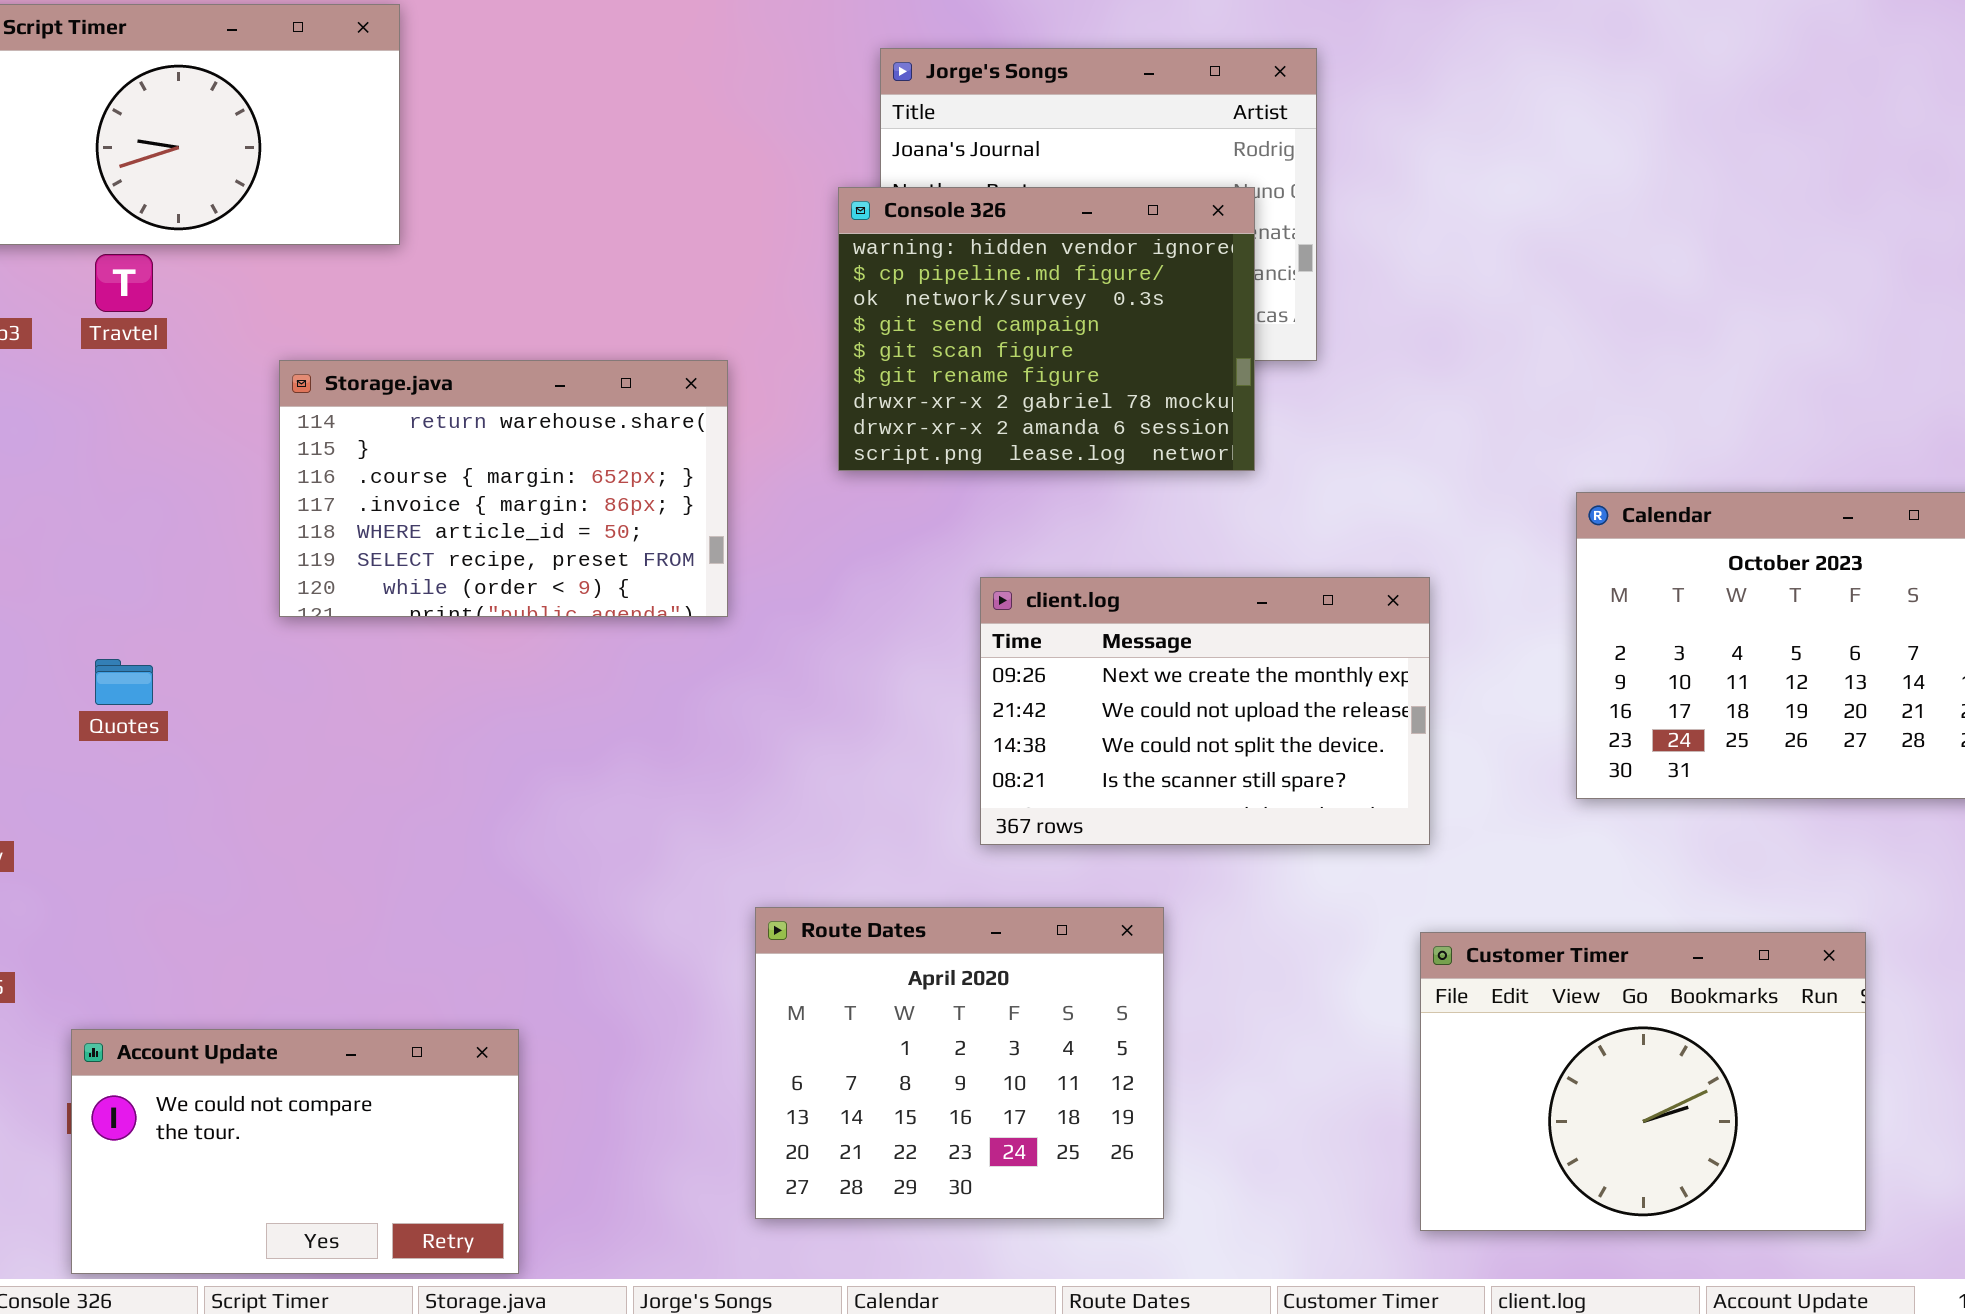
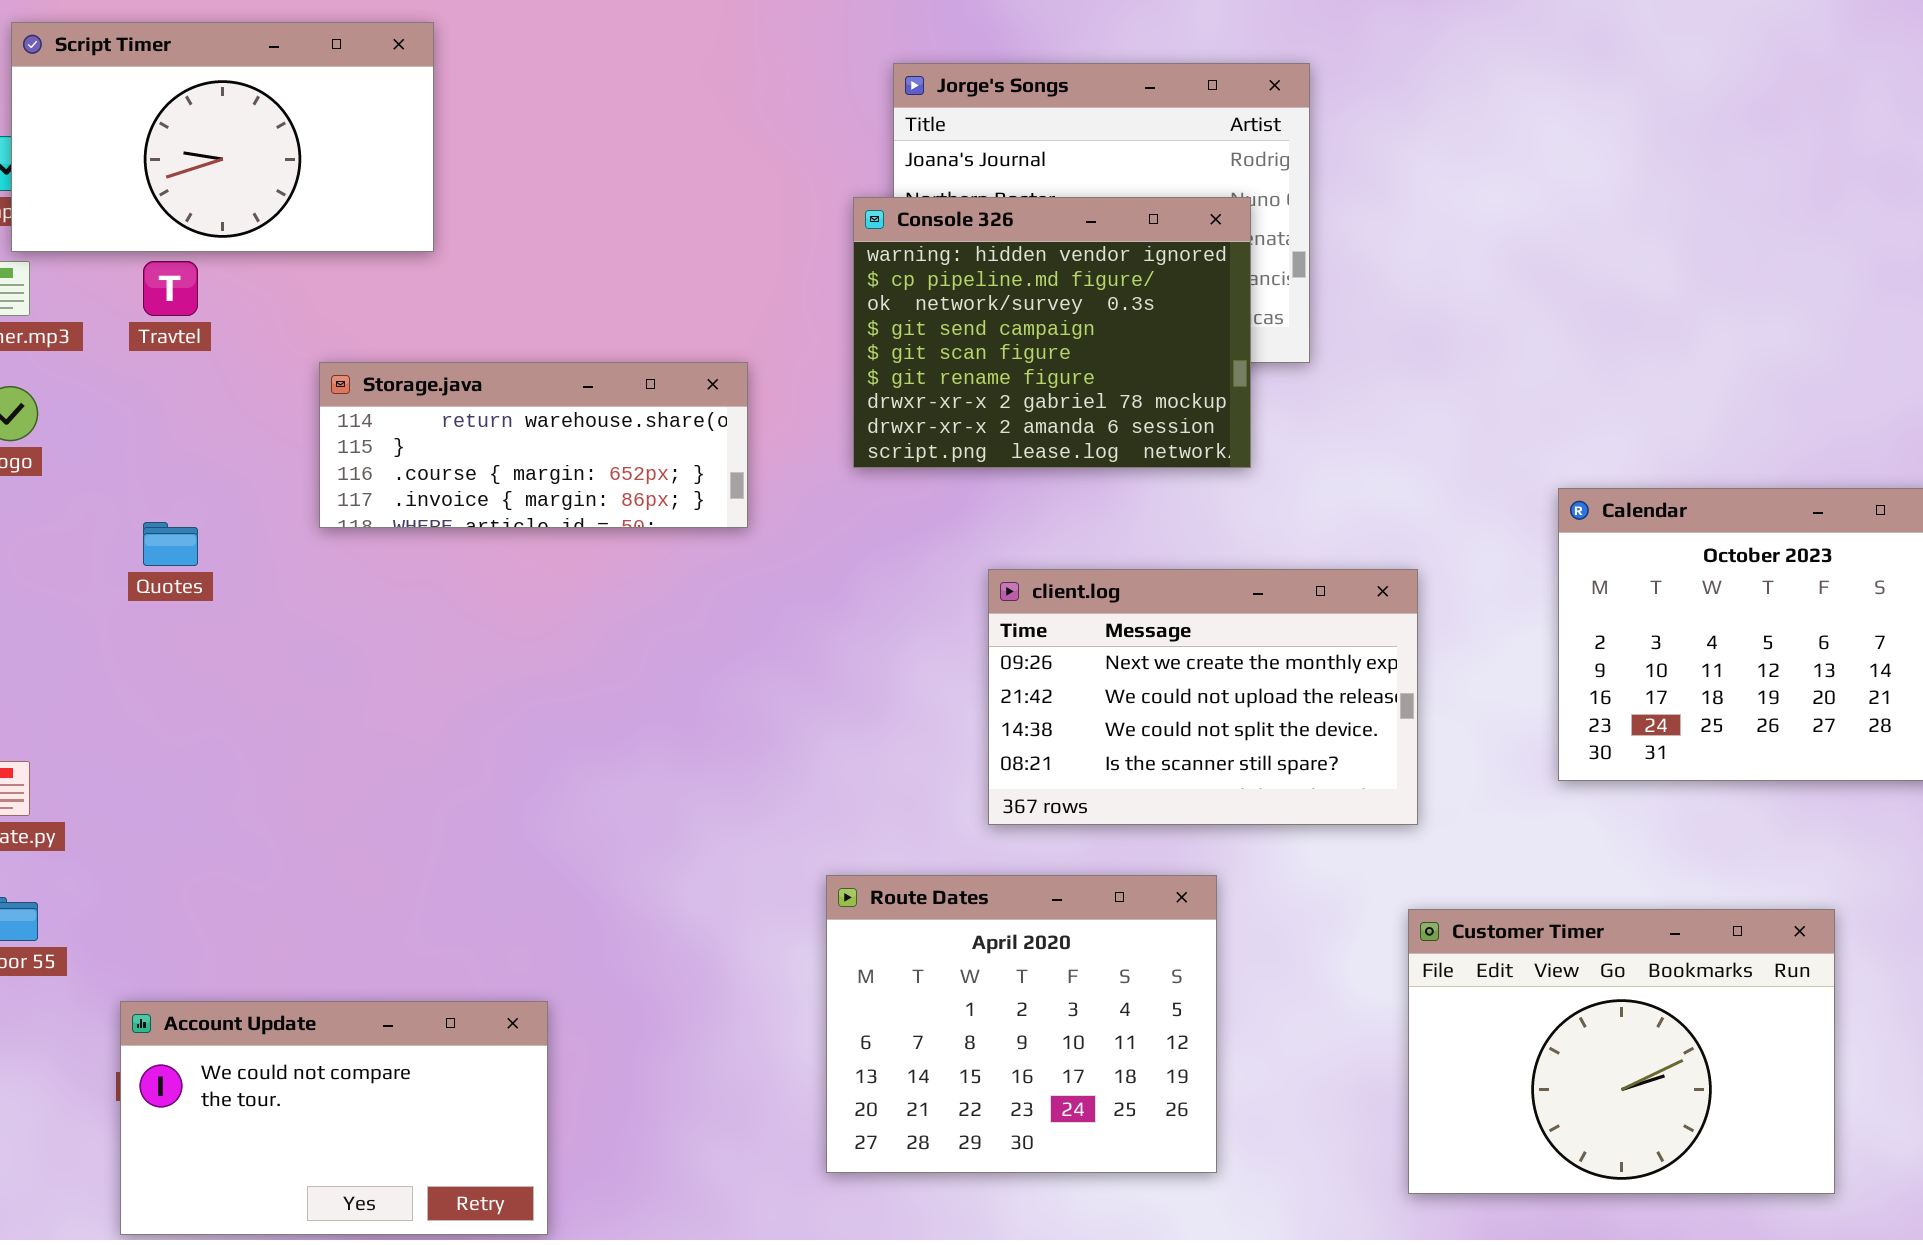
Storage.java: [279,360,728,617] -> [319,362,748,528], resized
Quotes: [95,659,153,705] -> [143,522,198,566], moved
Route Dates: [755,907,1164,1219] -> [826,875,1217,1173], moved

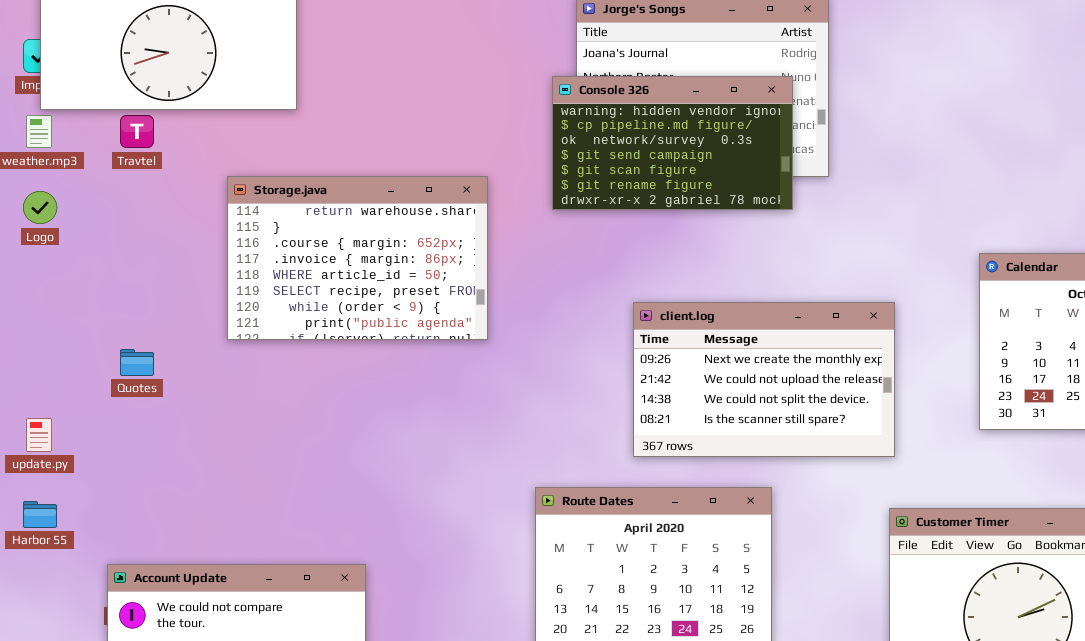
Console 326: [853,197,1251,468] -> [552,76,793,210], resized
Storage.java: [319,362,748,528] -> [227,176,488,340], resized
Quotes: [143,522,198,566] -> [120,349,154,376], moved

